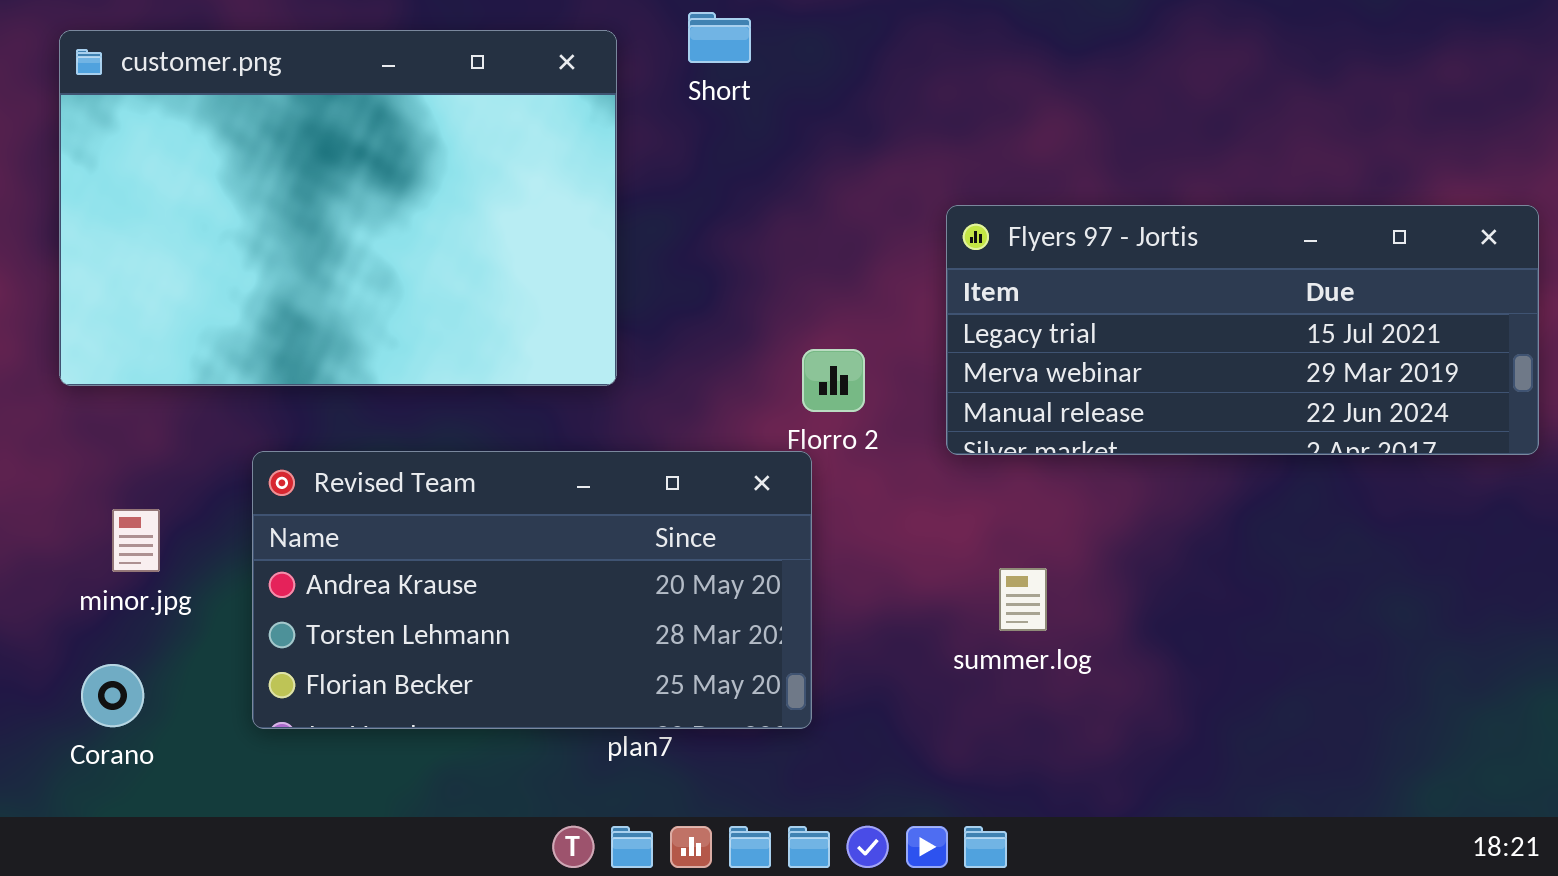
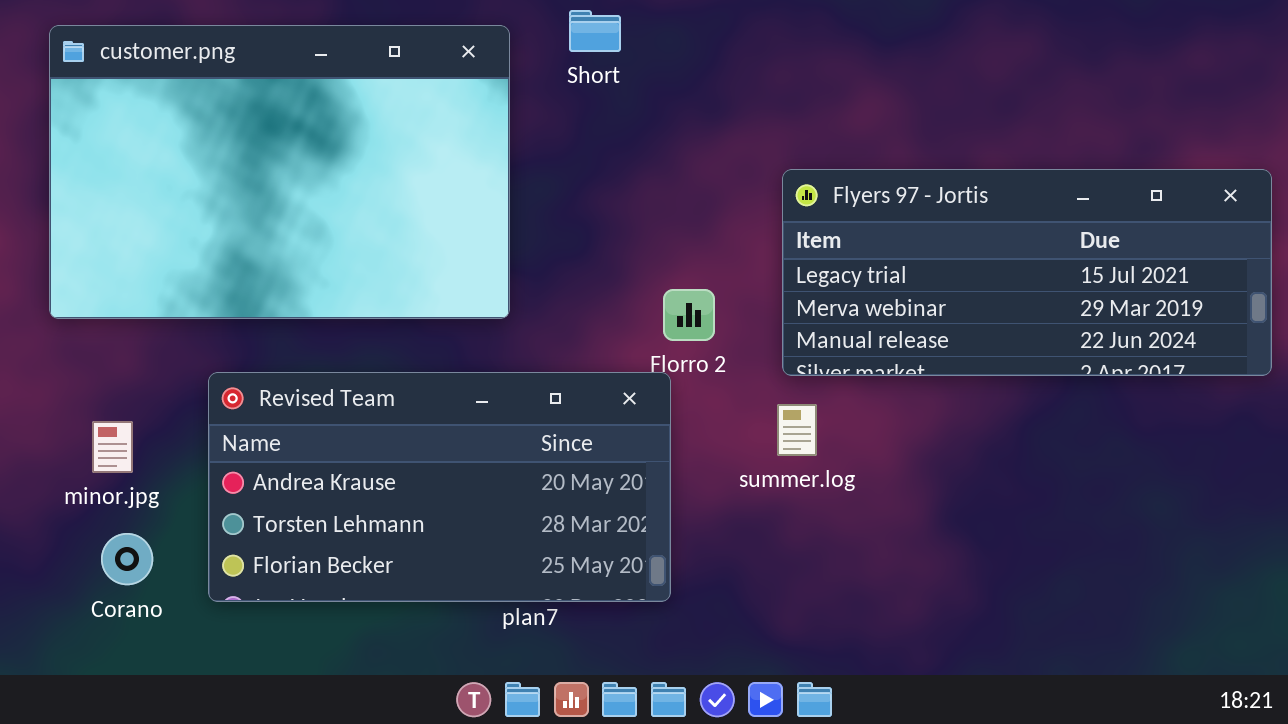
summer.log: [999,568,1047,631] -> [777,404,817,456], moved
Corano: [81,664,144,727] -> [101,533,153,585], moved

